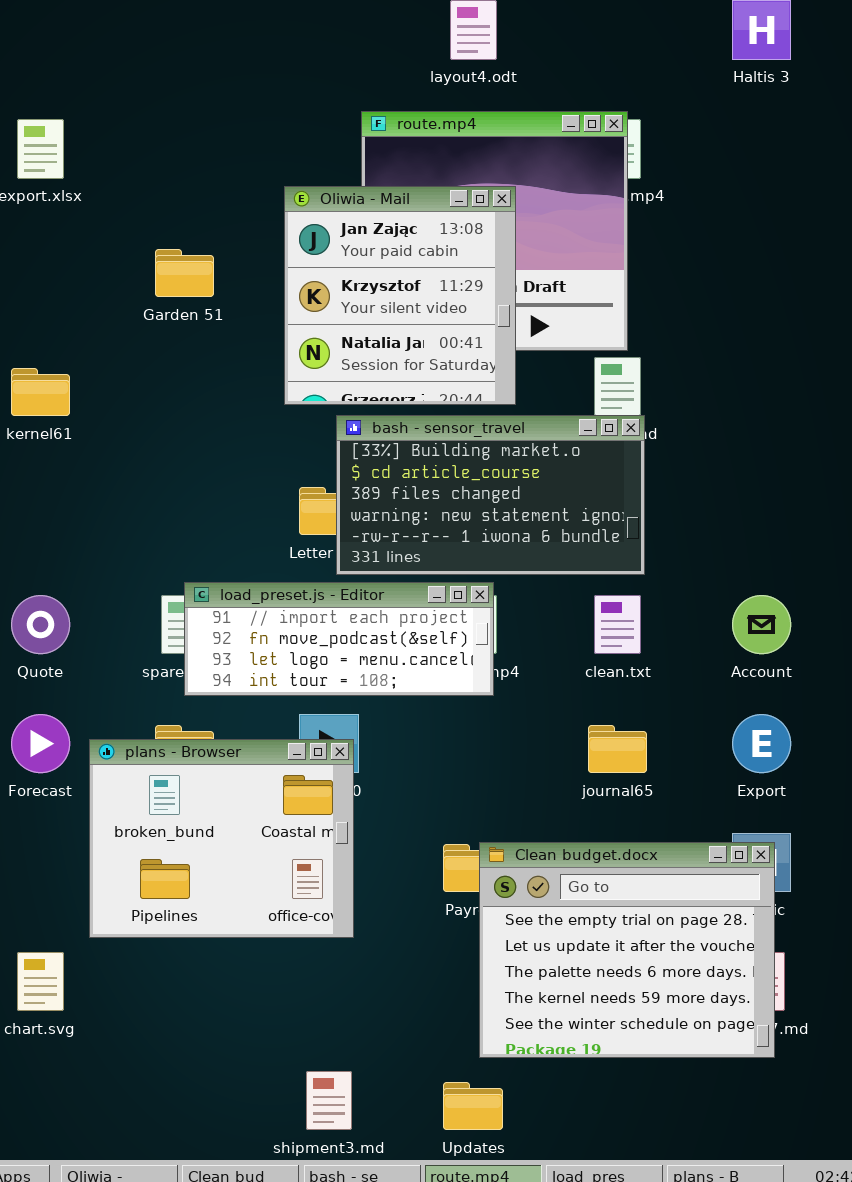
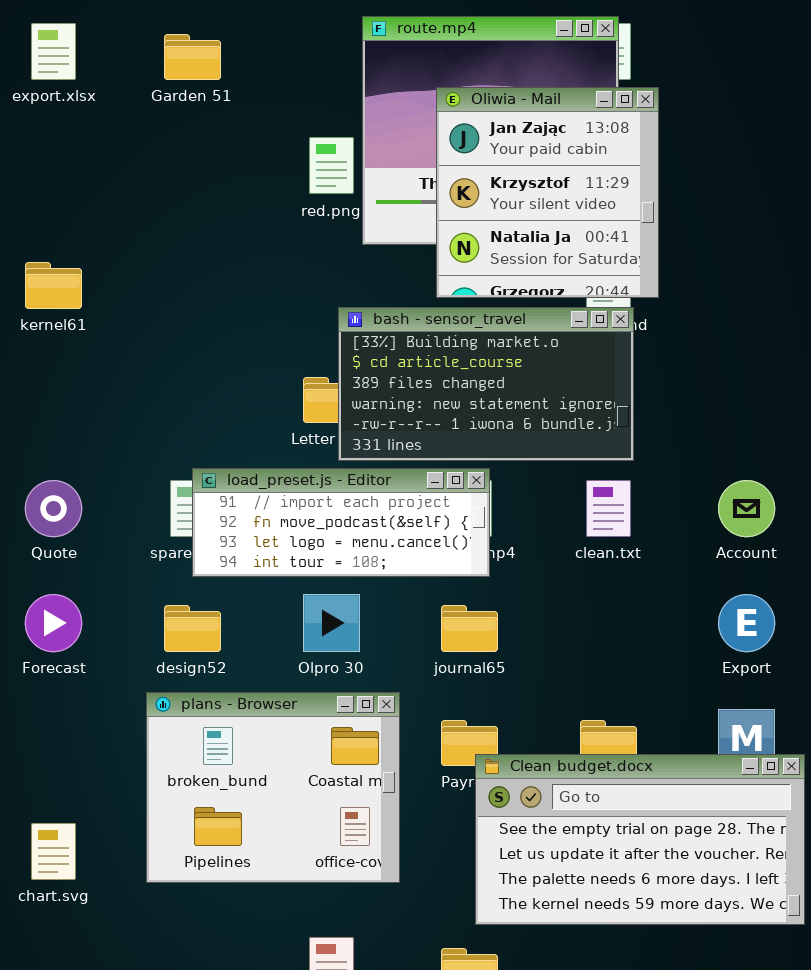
Oliwia - Mail: [284,186,516,405] -> [436,87,659,298], moved
Garden 51: [155,249,214,297] -> [164,34,221,80], moved
journal65: [588,725,647,773] -> [441,605,498,652], moved
plans - Browser: [89,739,354,938] -> [146,692,400,883], moved
Clean budget.docx: [479,842,775,1058] -> [475,754,805,925], resized

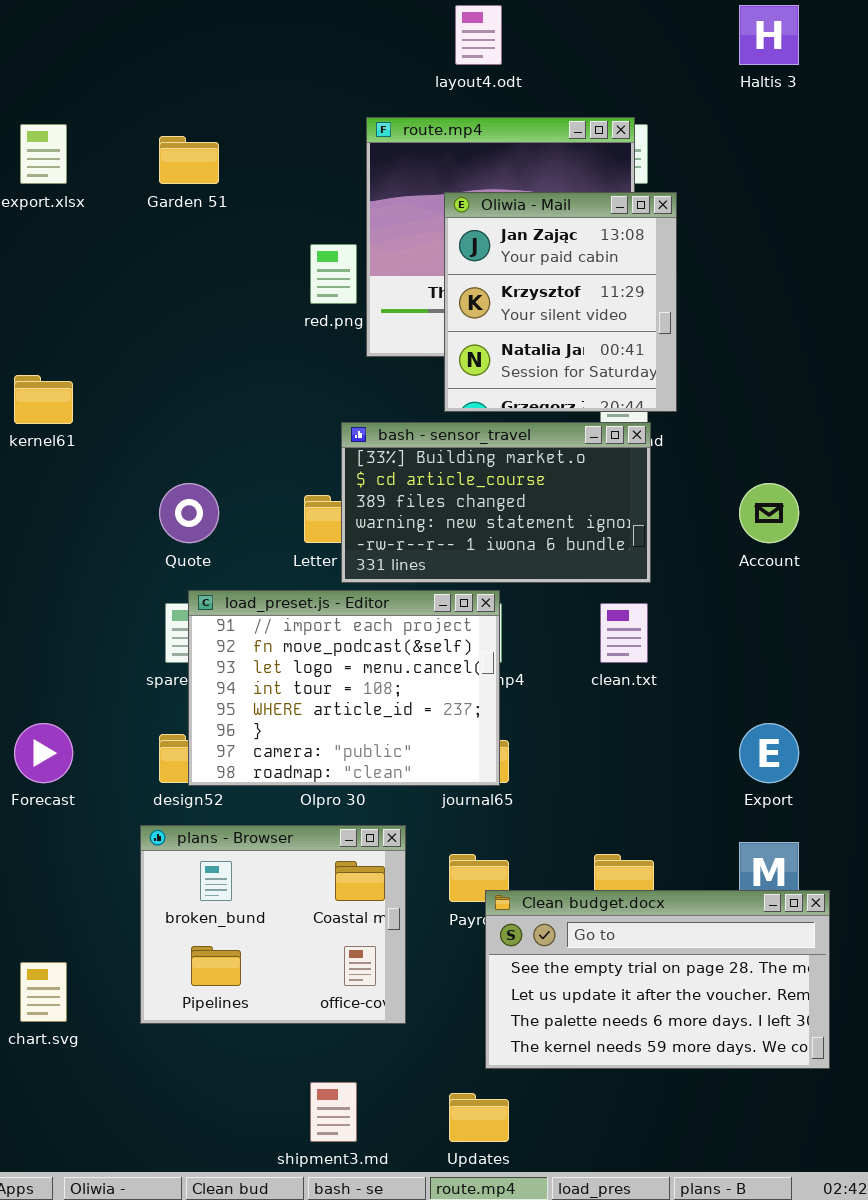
load_preset.js - Editor: [192,468,490,577] -> [188,590,500,786], resized
Quote: [25,480,82,537] -> [159,483,219,543], moved
Account: [718,480,775,537] -> [739,483,799,543], moved

